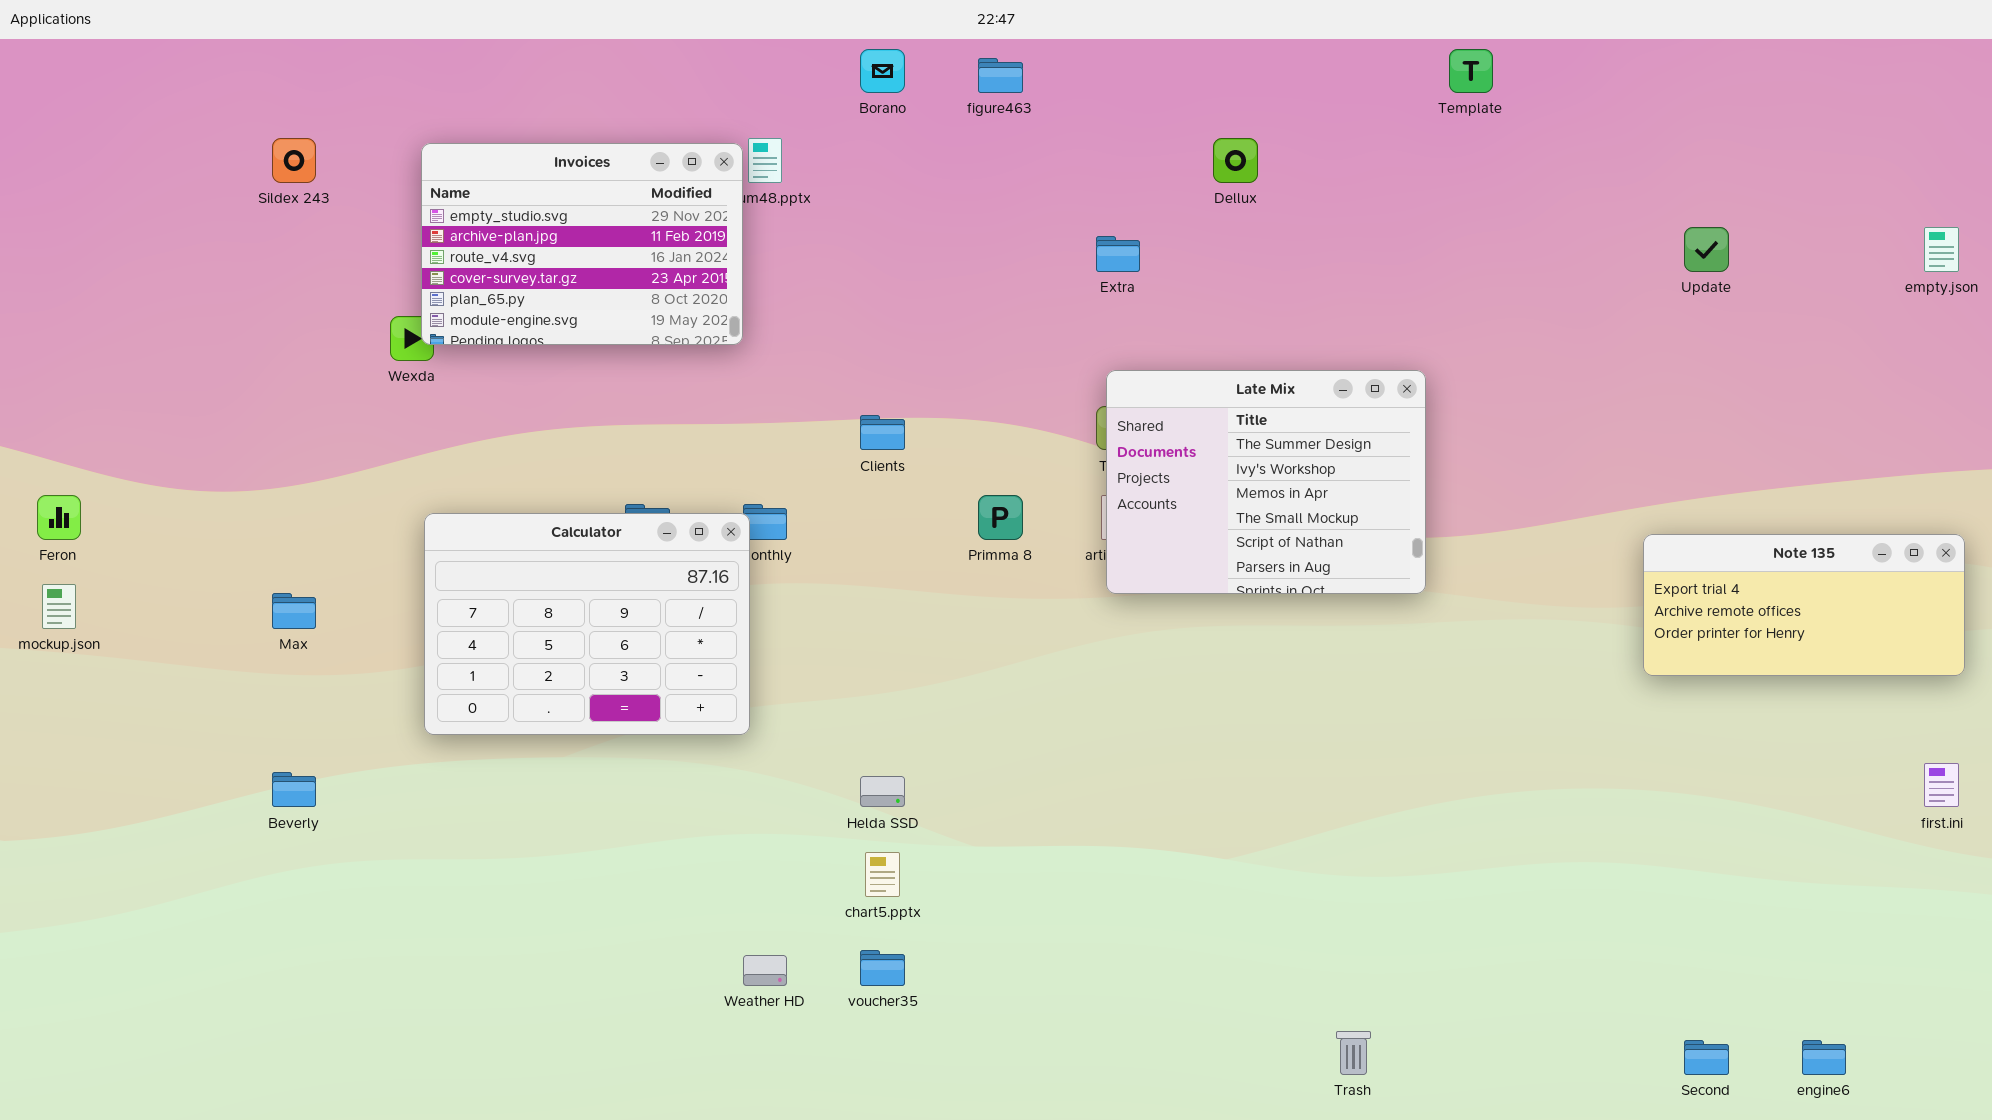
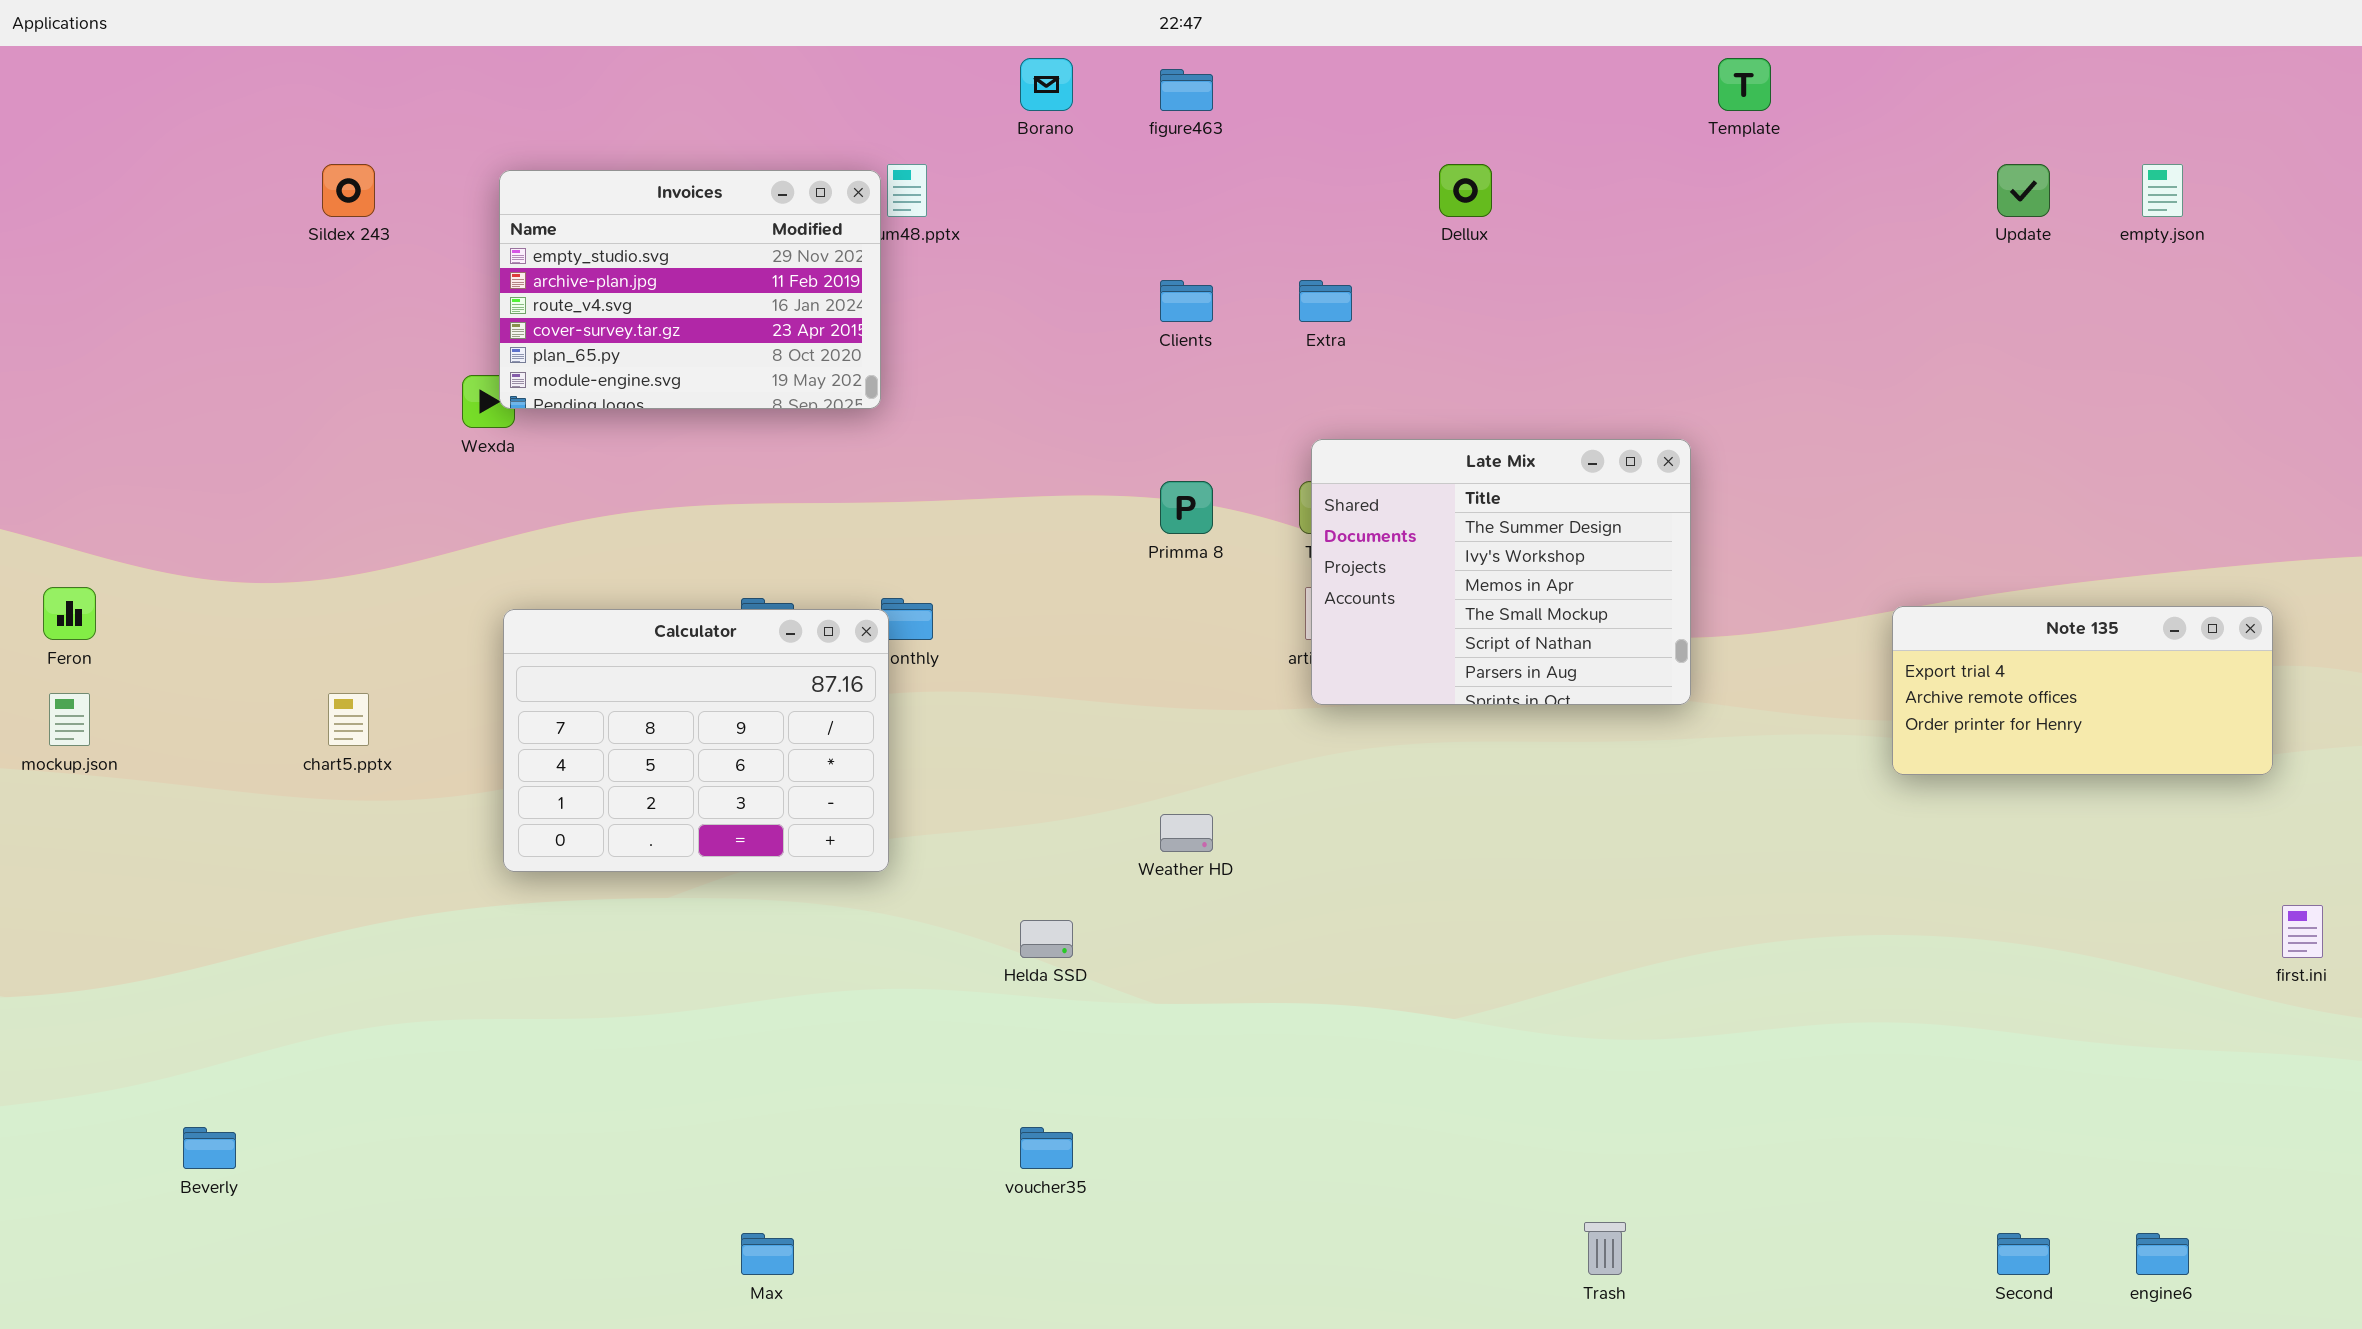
Update: [1684,227,1729,272] -> [1997,164,2050,217], moved
empty.json: [1924,227,1959,272] -> [2142,164,2183,217], moved
Clients: [860,415,905,450] -> [1160,280,1213,322], moved
Primma 8: [978,495,1023,540] -> [1160,481,1213,534], moved
Note 135: [1643,534,1965,676] -> [1892,606,2273,775], moved
Max: [272,593,316,629] -> [741,1233,794,1275], moved
Beverly: [272,772,316,807] -> [183,1127,236,1169], moved
chart5.pptx: [865,852,900,897] -> [328,693,369,746], moved
Weather HD: [743,955,787,986] -> [1160,814,1213,852], moved

